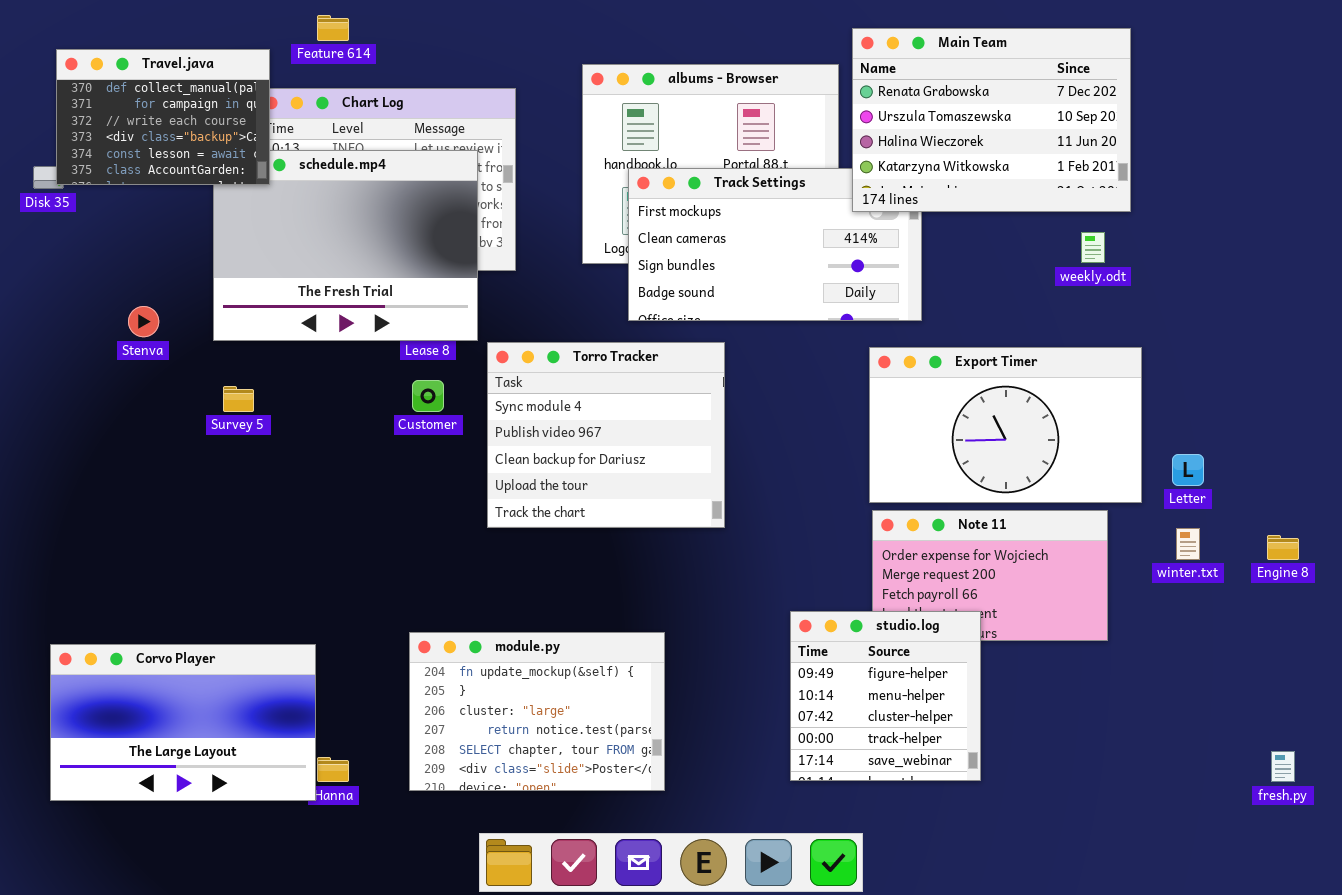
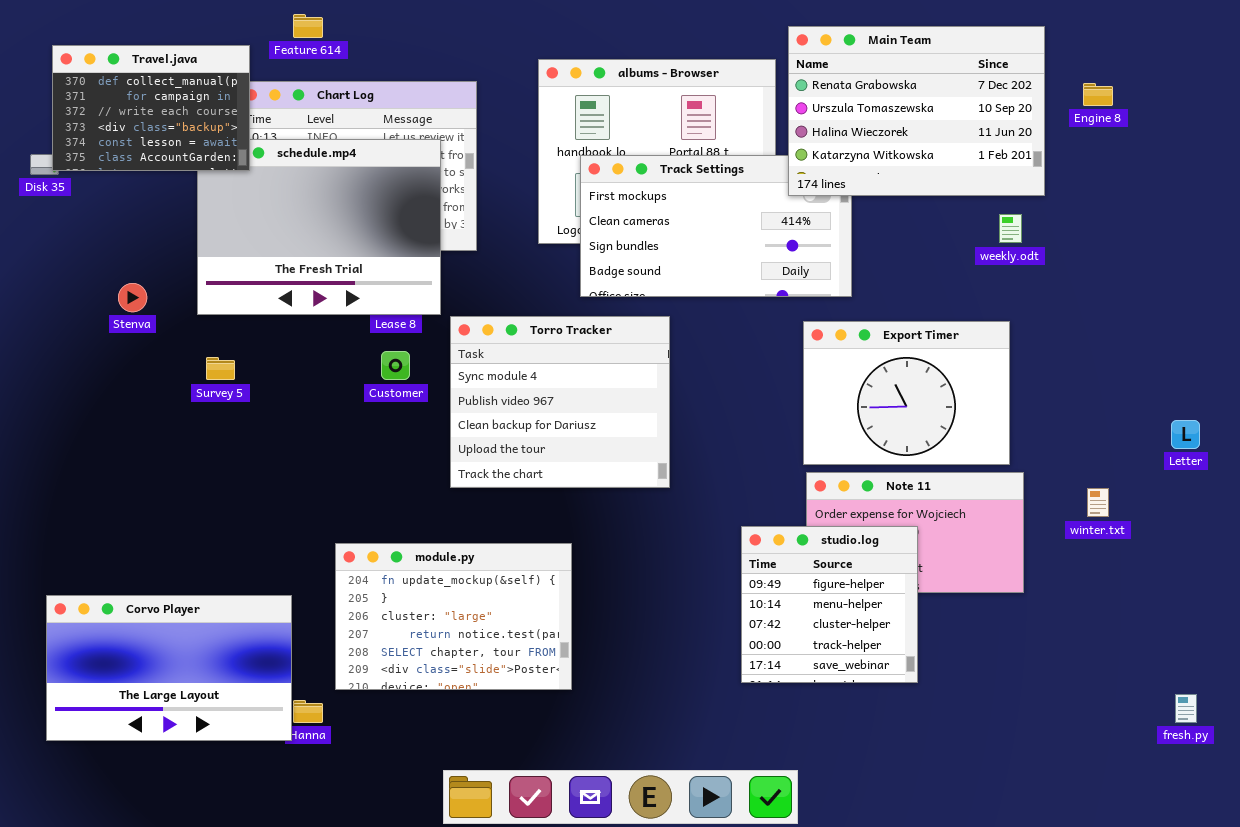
Export Timer: [869,347,1142,503] -> [803,321,1010,465], resized
Letter: [1172,454,1204,486] -> [1171,420,1200,449], moved
Engine 8: [1267,535,1299,560] -> [1083,83,1113,106], moved
studio.log: [790,611,981,781] -> [741,526,918,683], moved
module.py: [409,632,665,791] -> [335,543,572,690], moved

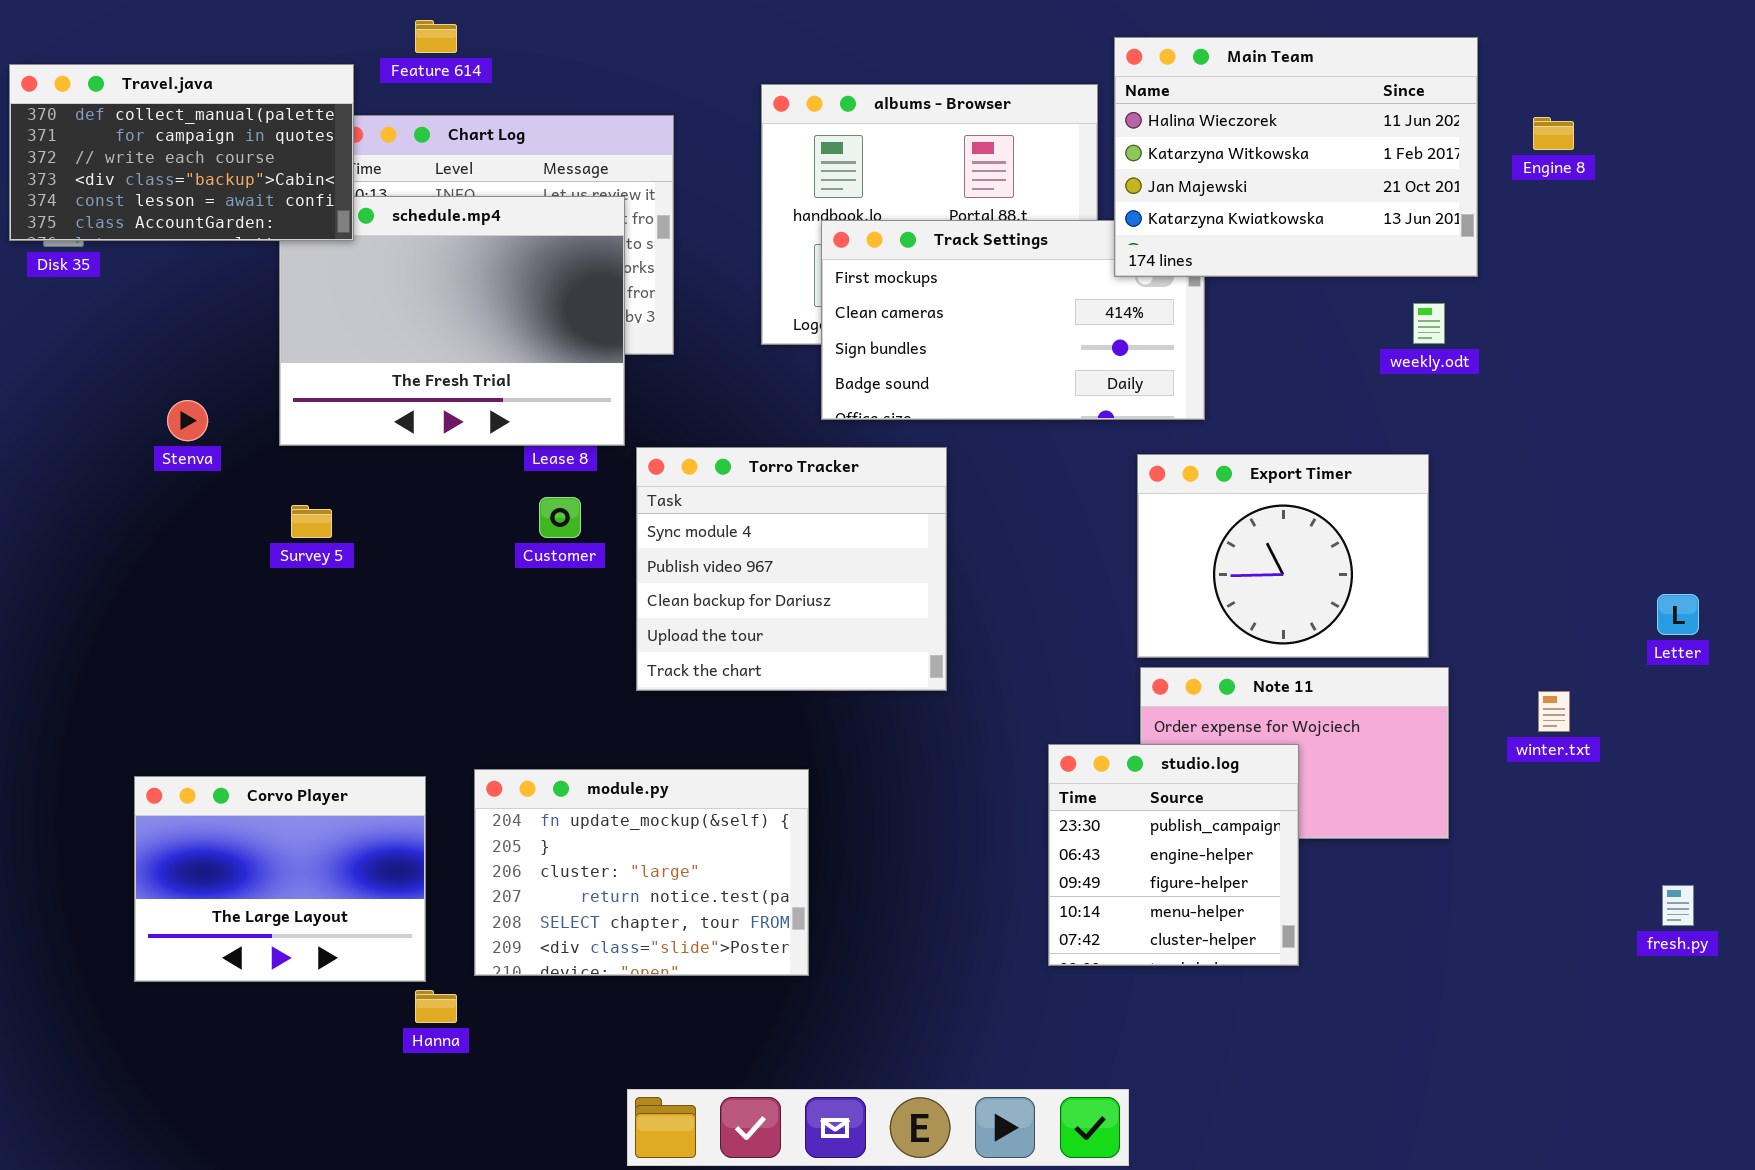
Main Team: [788,26,1045,196] -> [1114,37,1478,277], scrolled down 2 rows
Travel.java: [52,45,250,171] -> [9,64,354,241], resized
studio.log: [741,526,918,683] -> [1048,744,1299,966], scrolled up 2 rows
Corvo Player: [46,595,292,741] -> [134,776,426,982], moved, resized
fresh.py: [1175,694,1197,723] -> [1662,885,1694,926], moved

